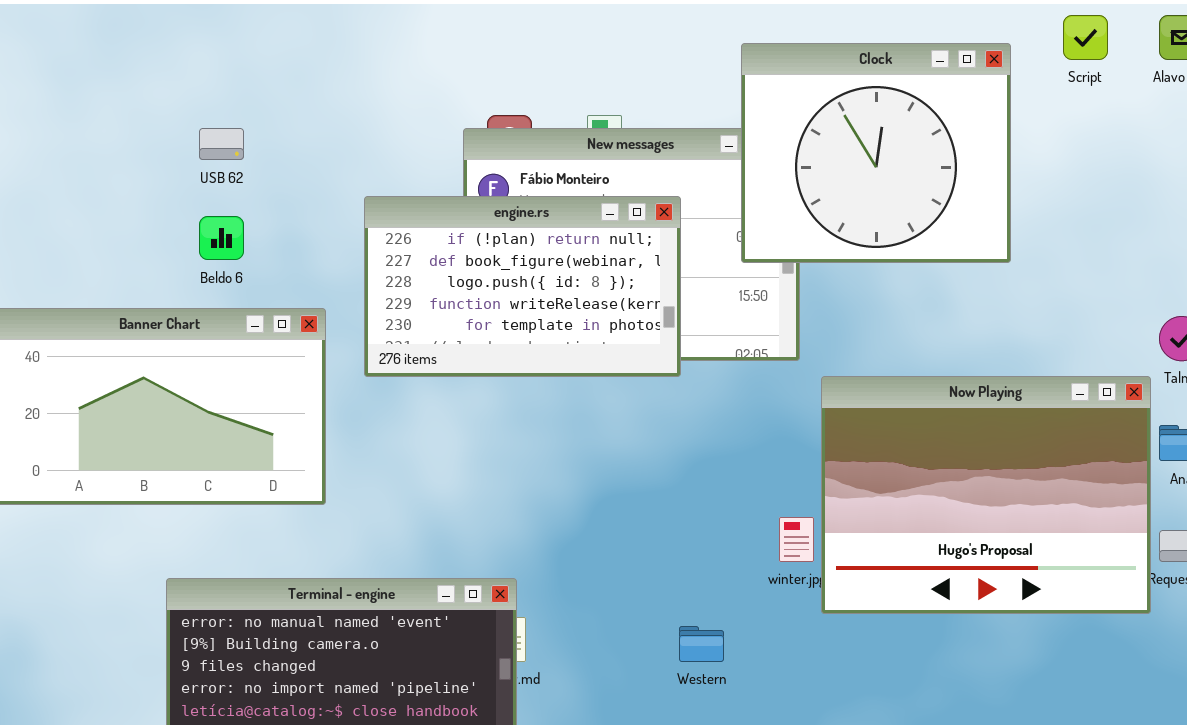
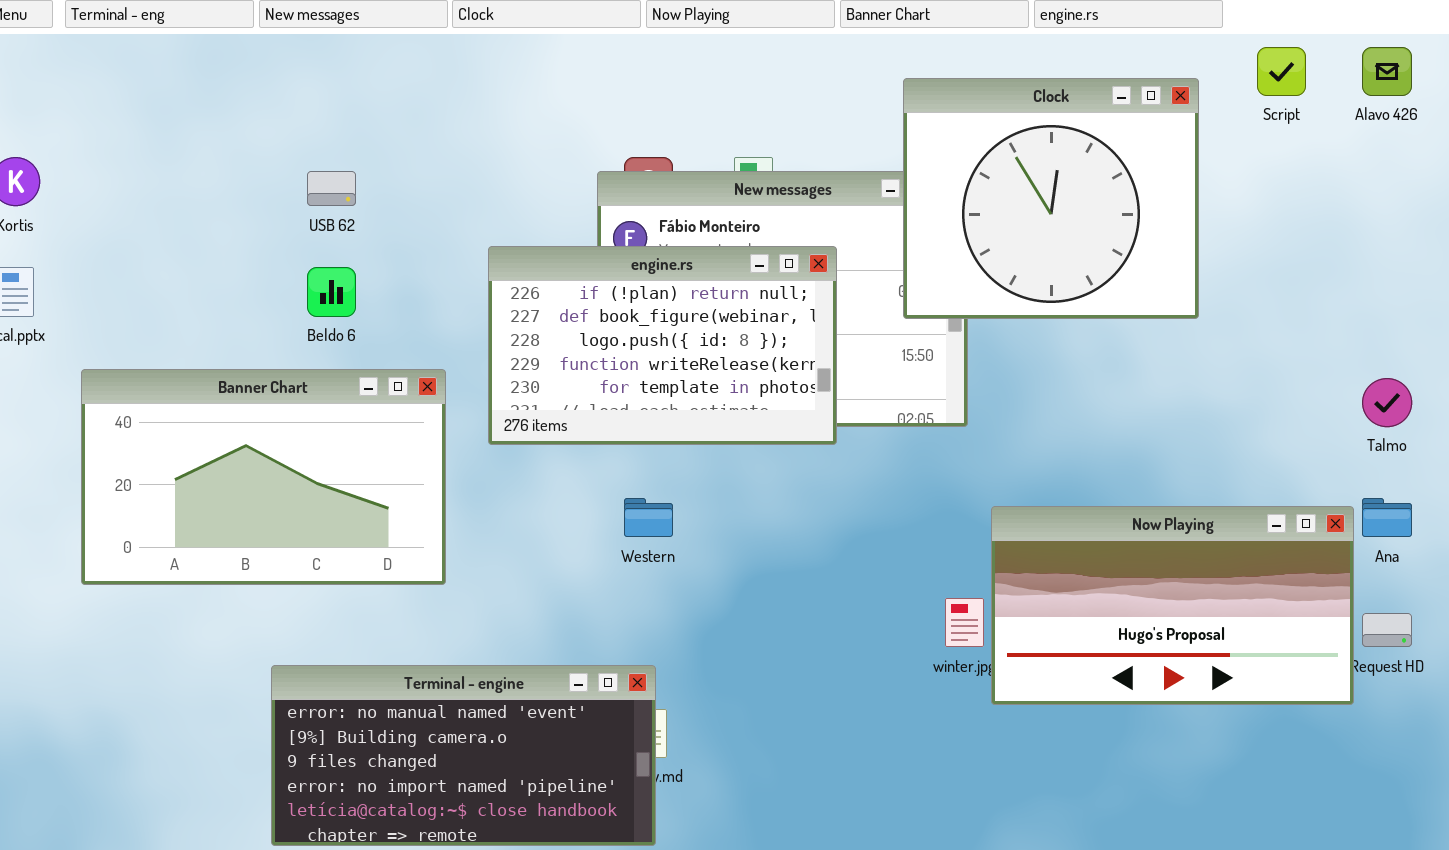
Now Playing: [821,376,1151,614] -> [991,506,1354,705], resized
Western: [679,626,724,662] -> [624,498,673,537], moved

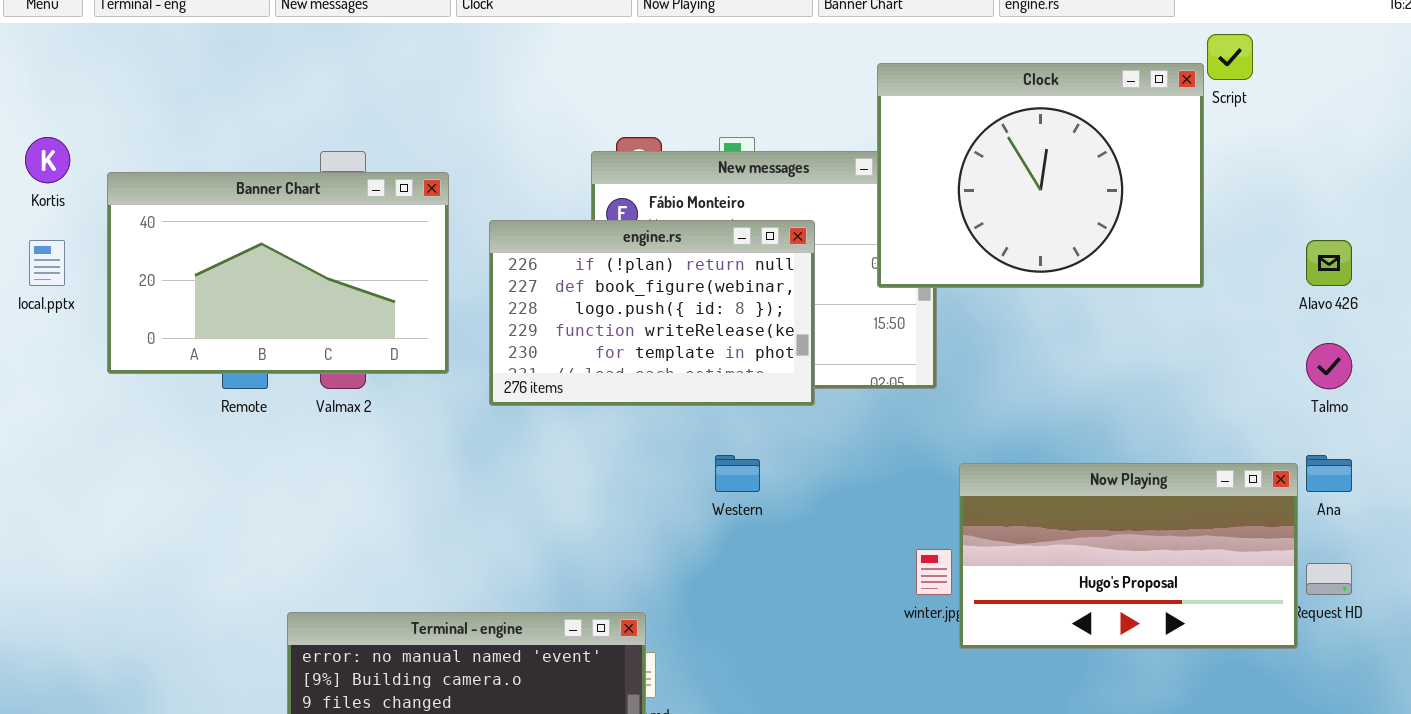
Alavo 426: [1362,47,1412,96] -> [1306,240,1352,286], moved
Clock: [903,78,1199,319] -> [877,63,1204,288], resized
Banner Chart: [81,369,446,585] -> [107,172,449,374], moved
Western: [624,498,673,537] -> [715,455,760,492], moved

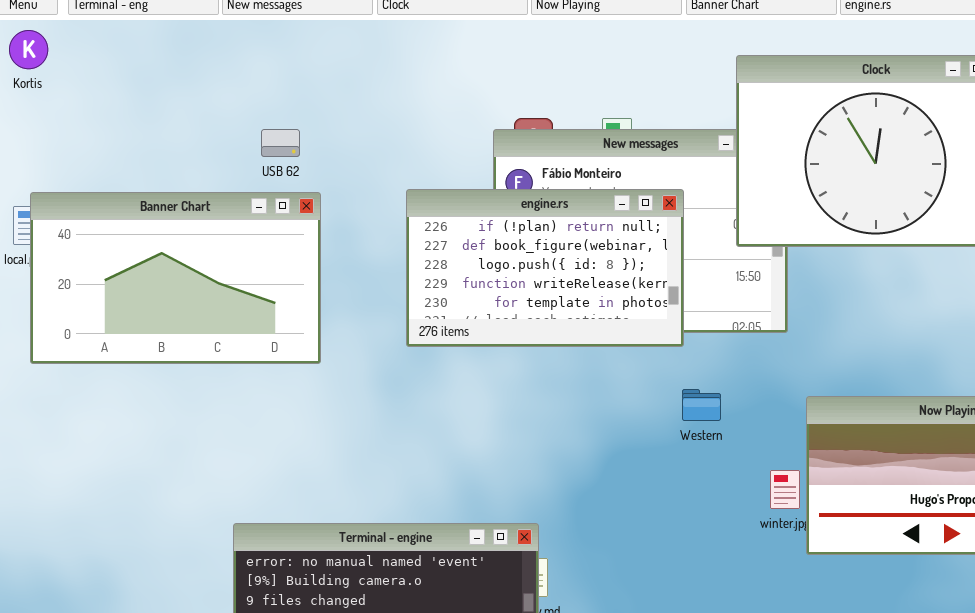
Kortis: [25,137,70,183] -> [9,30,48,69], moved
Banner Chart: [107,172,449,374] -> [30,192,321,364], moved
Western: [715,455,760,492] -> [682,389,721,421], moved

